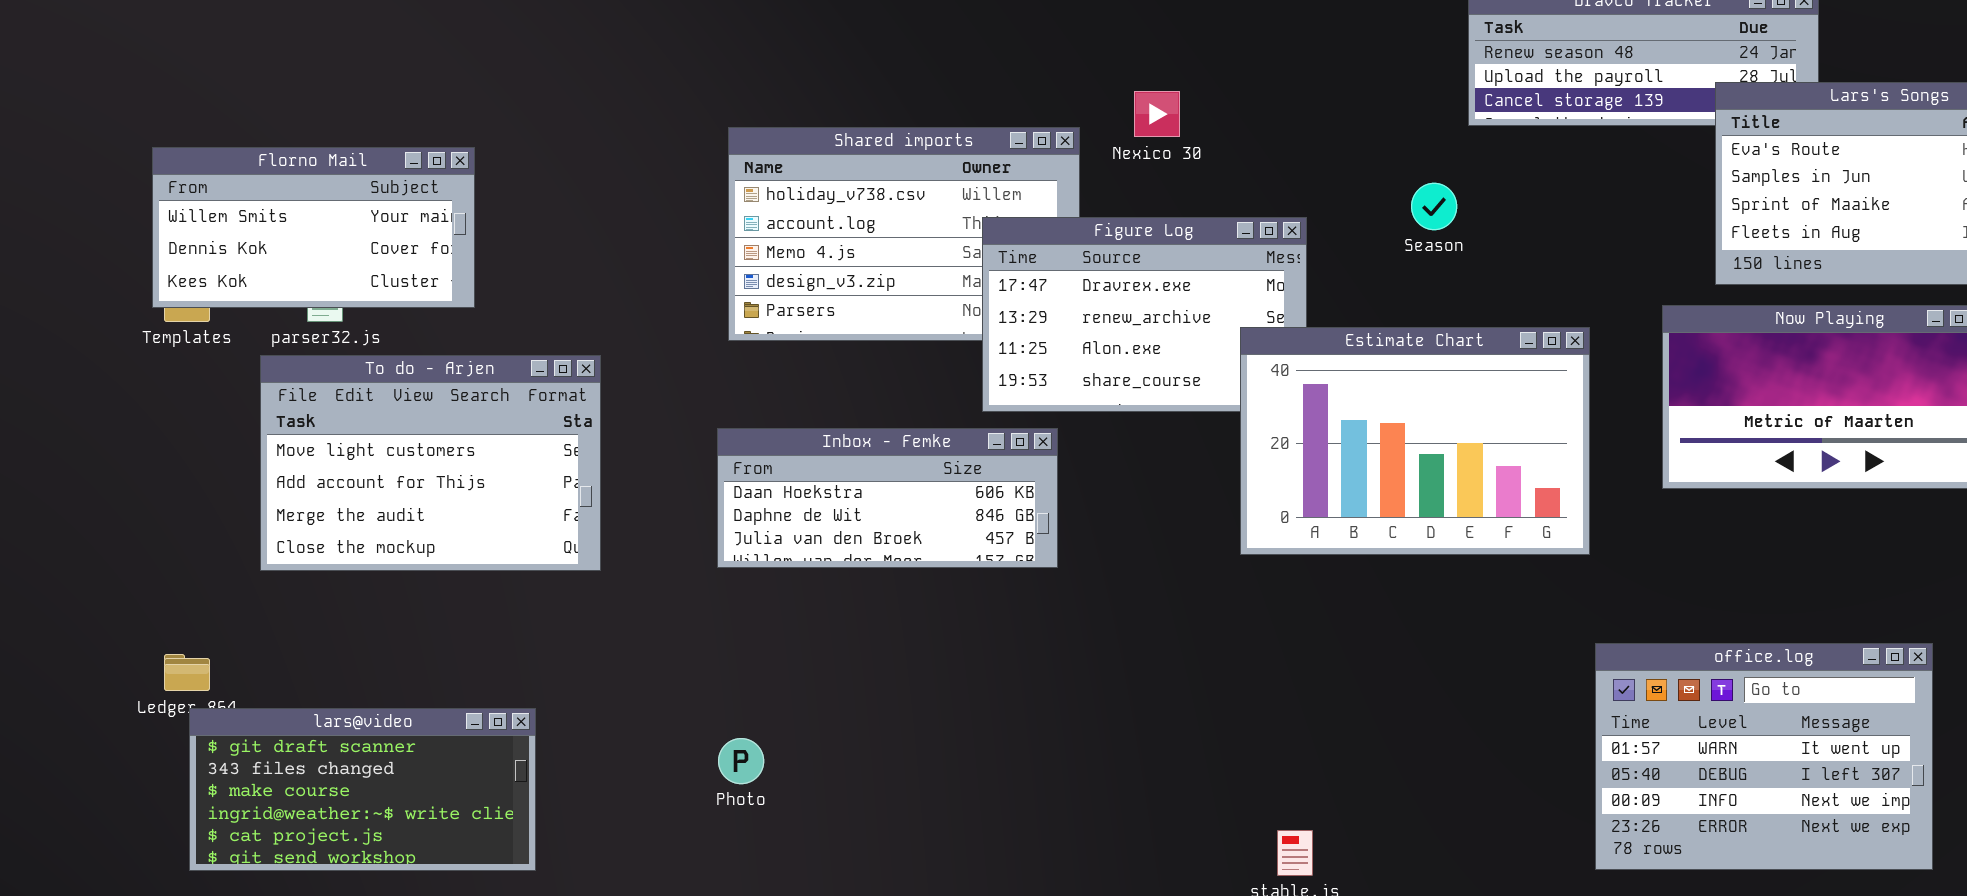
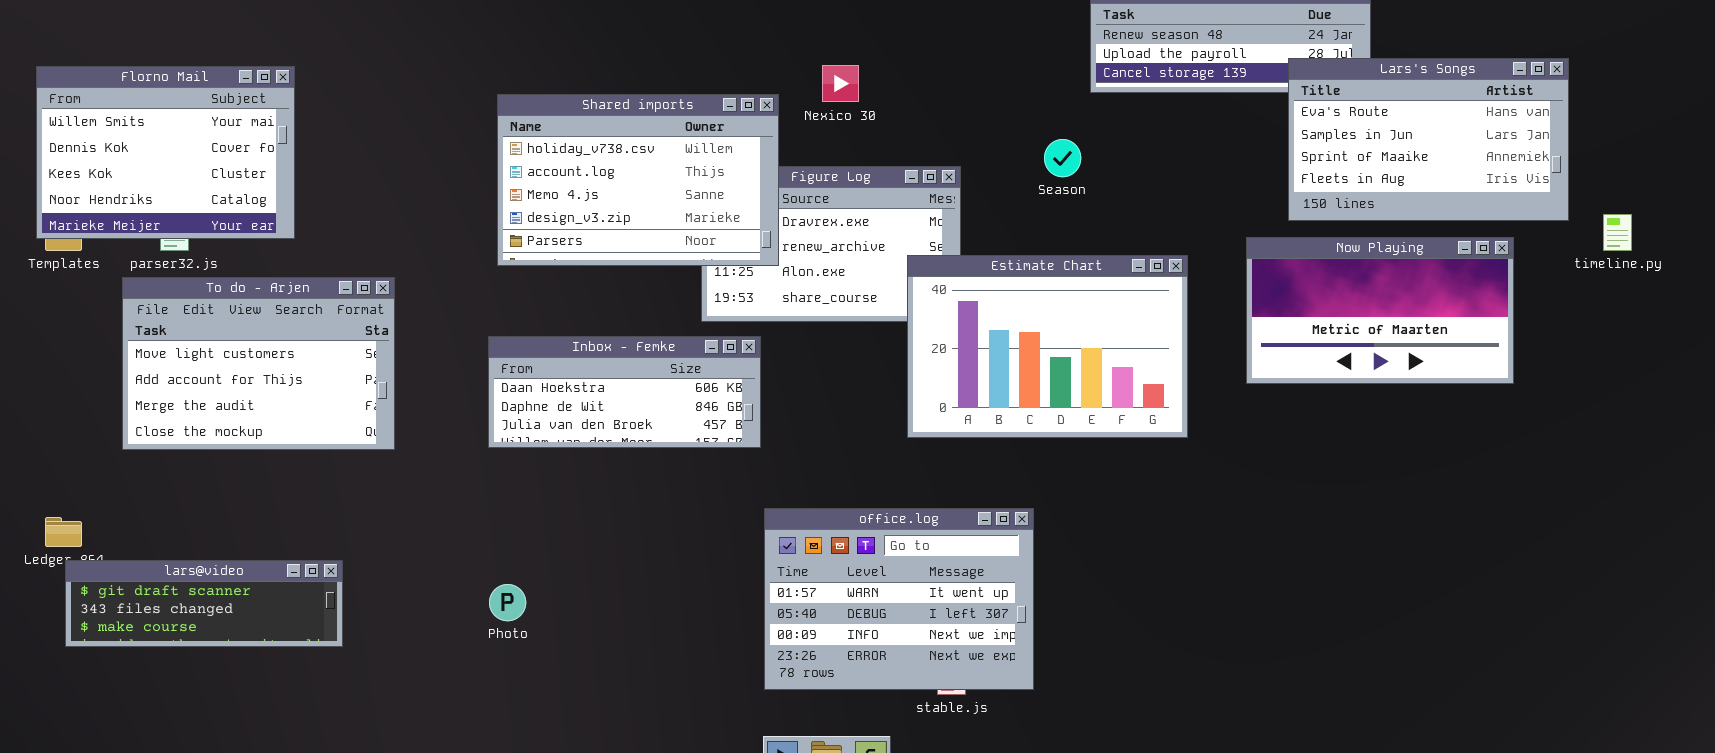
Shared imports: [728,127,1080,341] -> [497,94,779,266], raised
Florno Mail: [152,147,475,308] -> [36,66,295,239], resized
office.log: [1595,643,1933,870] -> [764,508,1034,690], moved
lars@video: [189,708,536,871] -> [65,560,343,647], resized

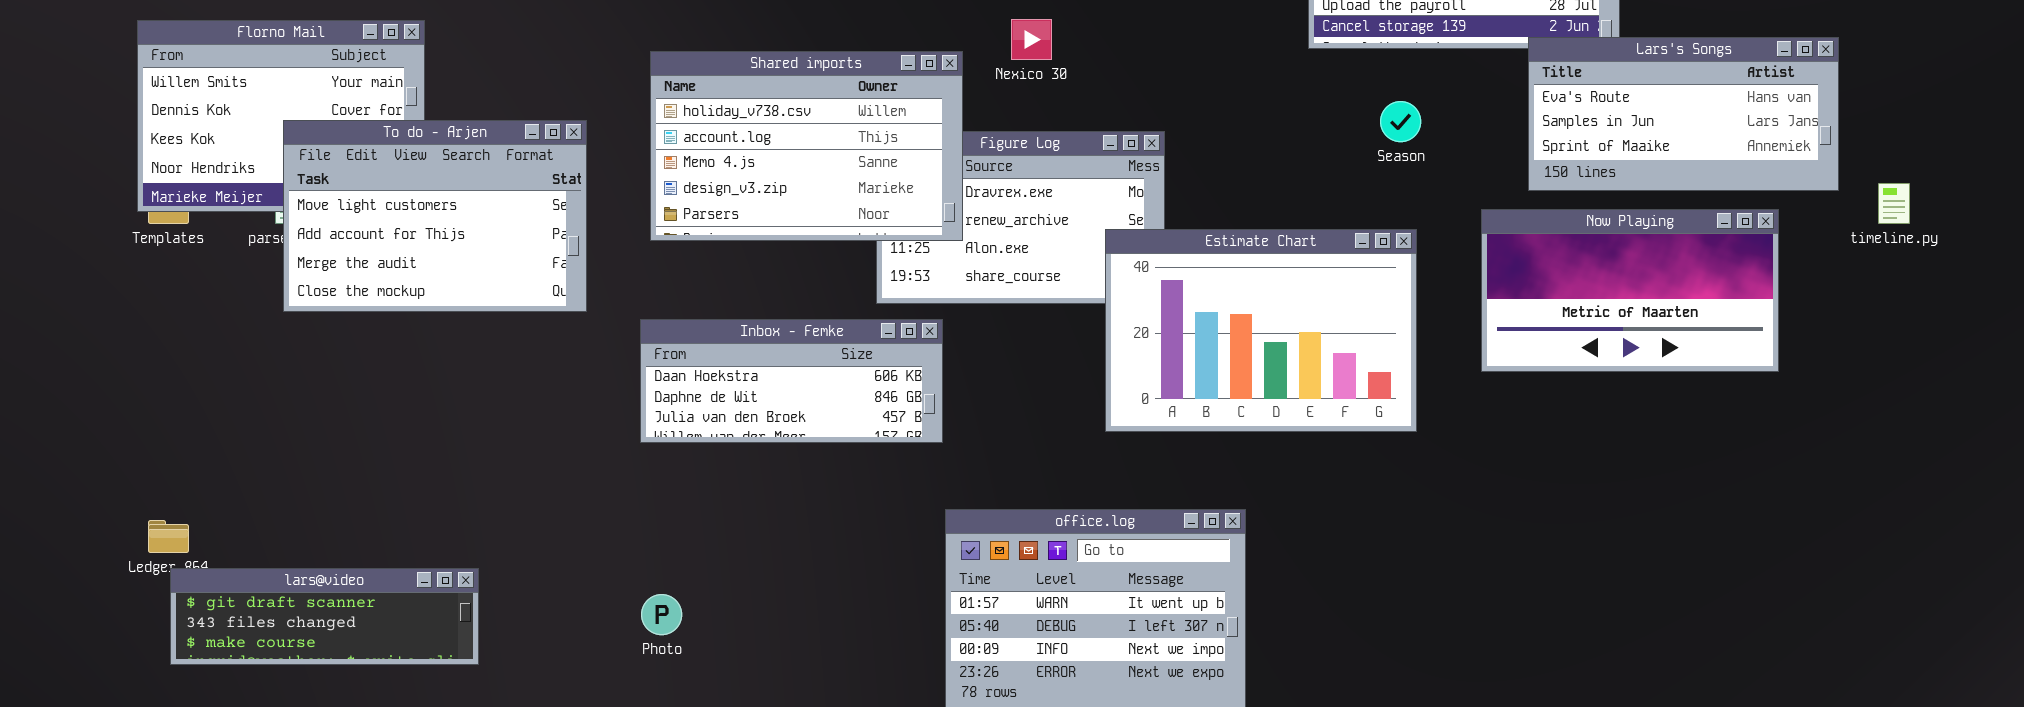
Lars's Songs: [1288,58,1569,221] -> [1528,37,1839,191], resized
Season: [1044,139,1081,177] -> [1380,101,1421,142], moved
To do - Arjen: [122,277,395,450] -> [283,120,587,312], moved

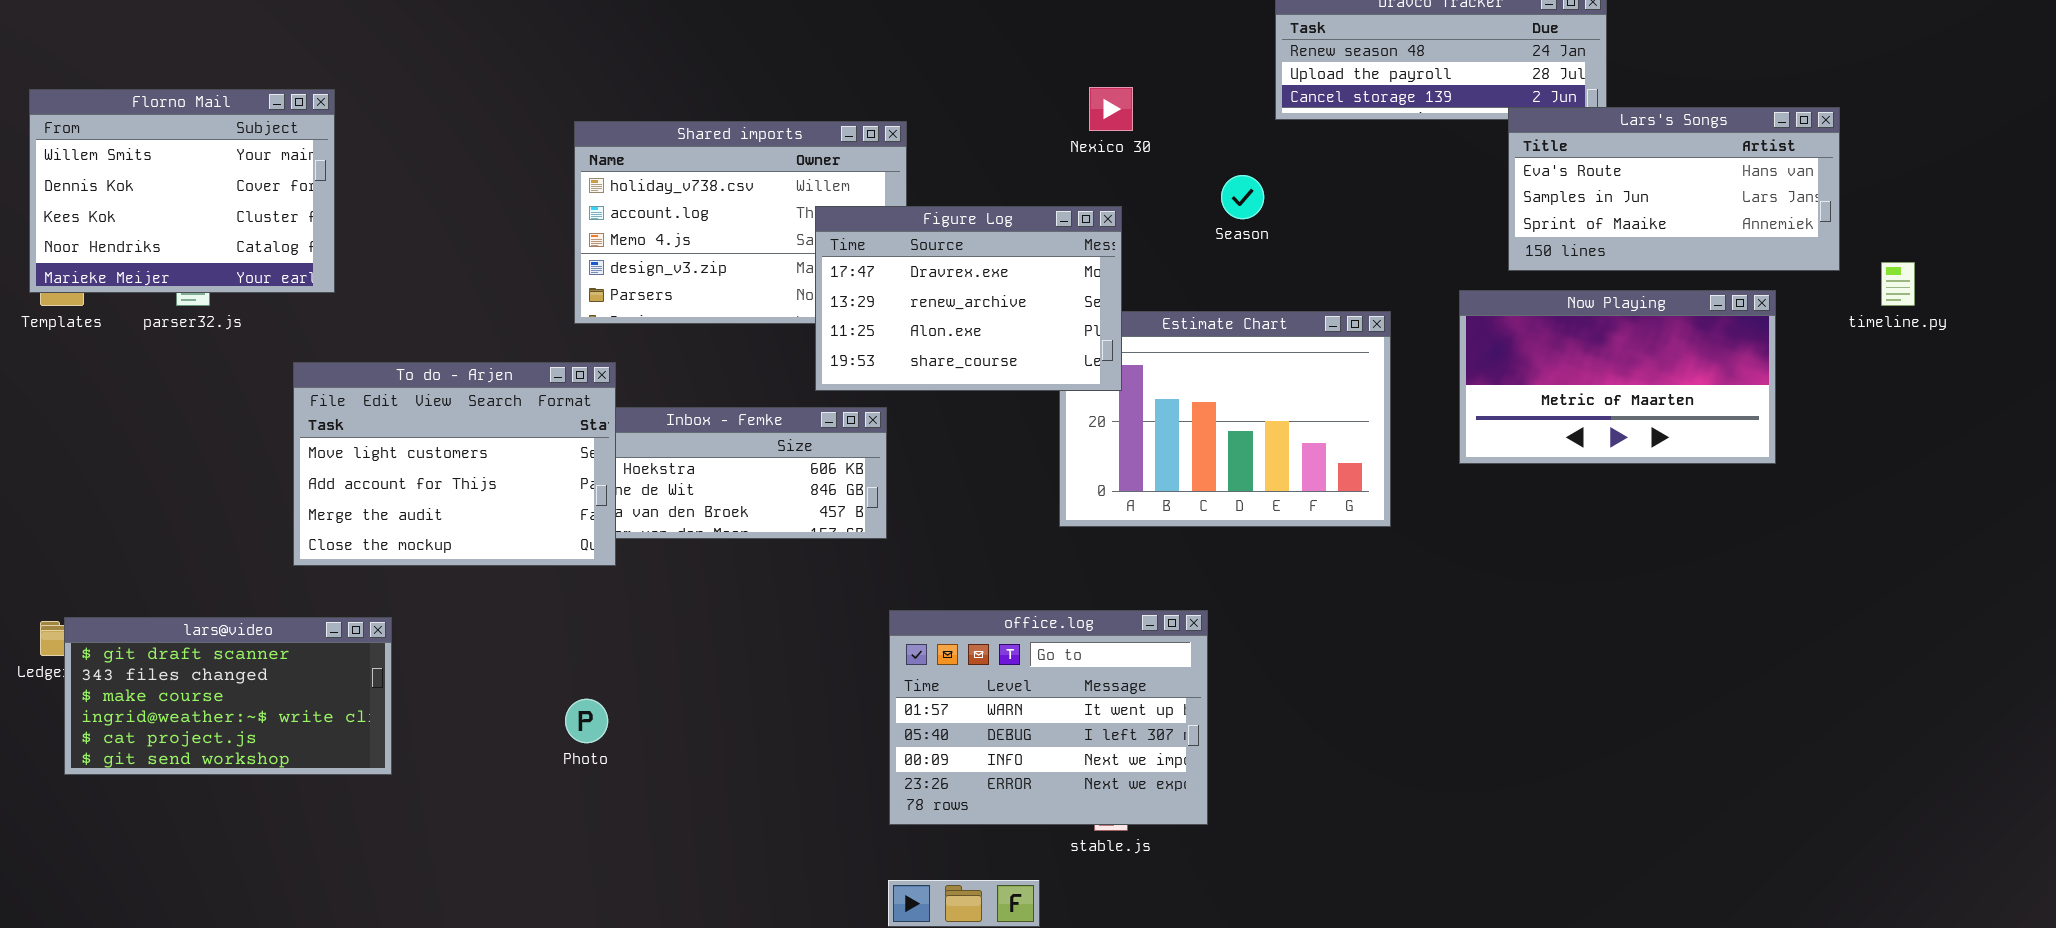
Nexico 30: [1011,19,1052,60] -> [1089,87,1133,131], moved
Season: [1380,101,1421,142] -> [1221,175,1264,219], moved
To do - Arjen: [283,120,587,312] -> [293,362,616,566], moved
Figure Log: [876,131,1165,304] -> [815,206,1122,391], raised
lars@video: [170,568,479,665] -> [64,617,392,775], resized

